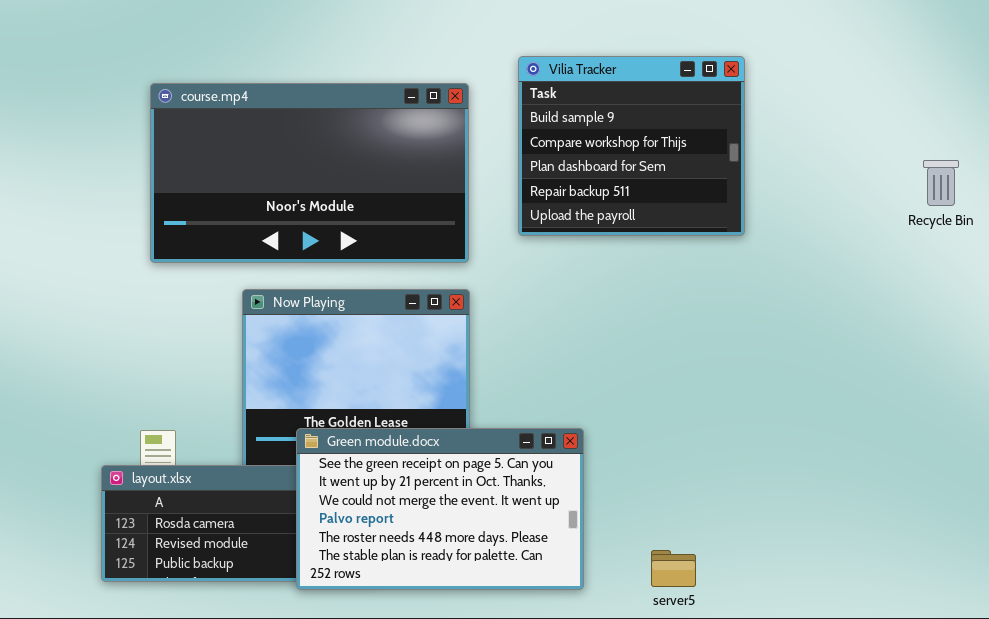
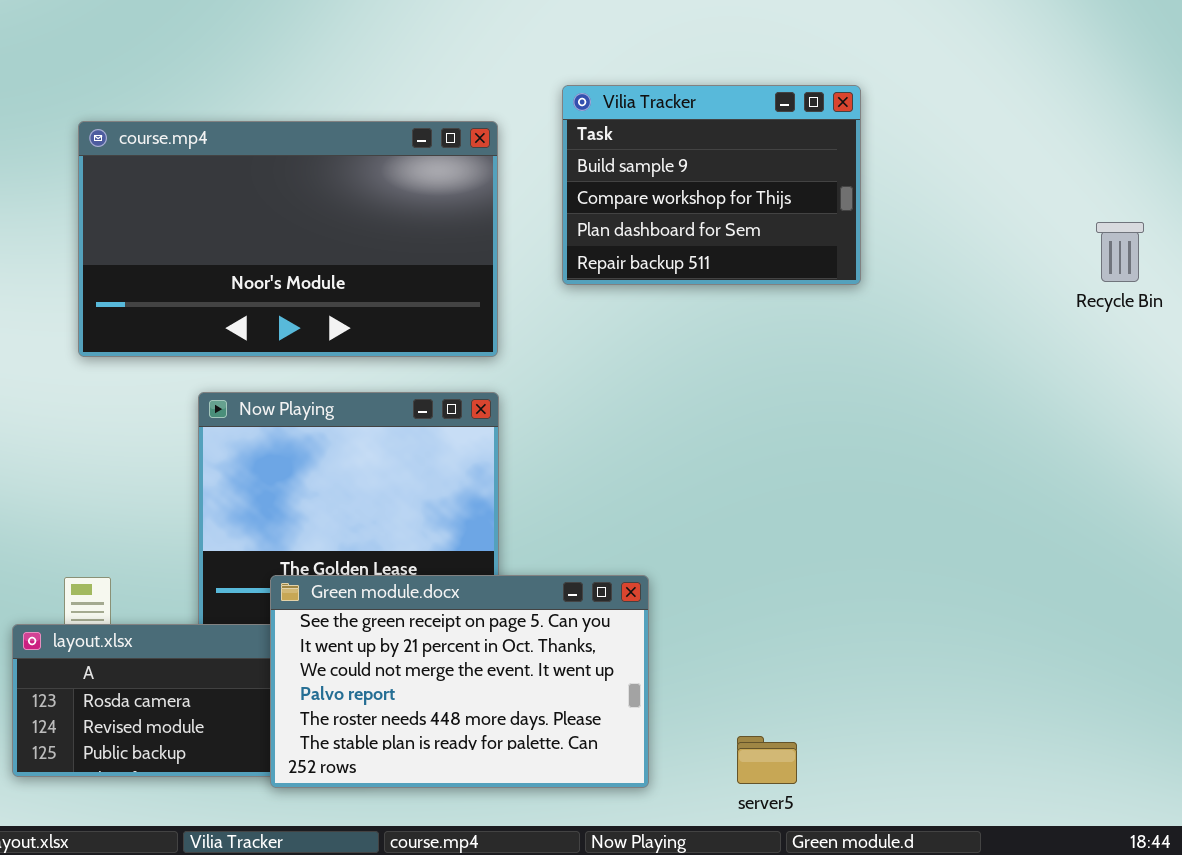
Vilia Tracker: [518,56,745,236] -> [562,85,861,285], resized

